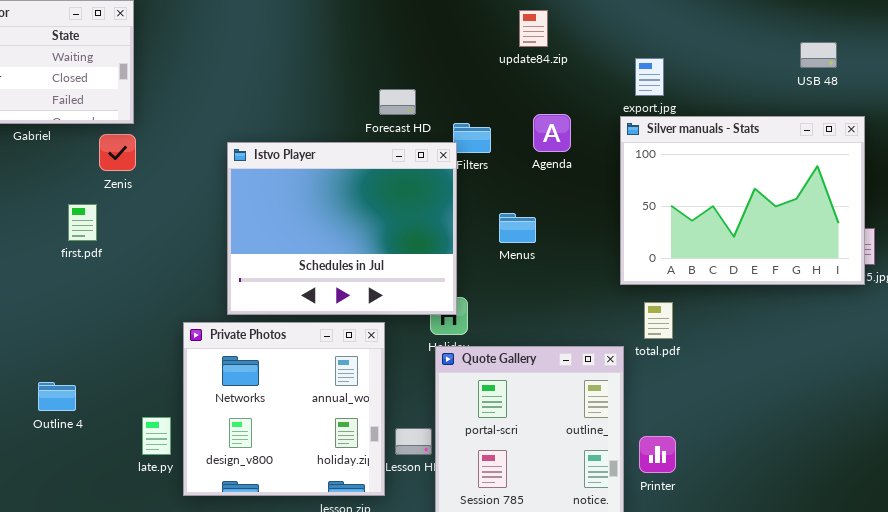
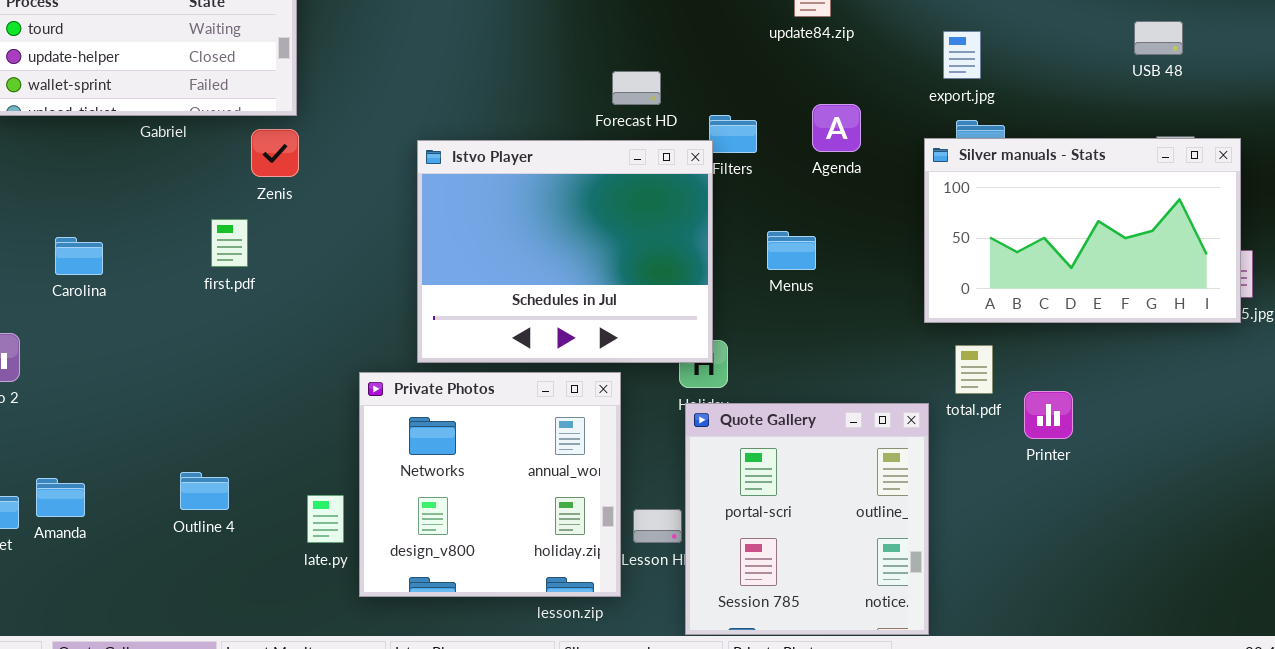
USB 48: [800,42,837,68] -> [1134,21,1183,55], moved
Silver manuals - Stats: [620,116,865,285] -> [924,138,1241,323], resized
Outline 4: [38,382,76,411] -> [180,472,229,510], moved
Printer: [639,436,676,473] -> [1024,391,1073,439], moved

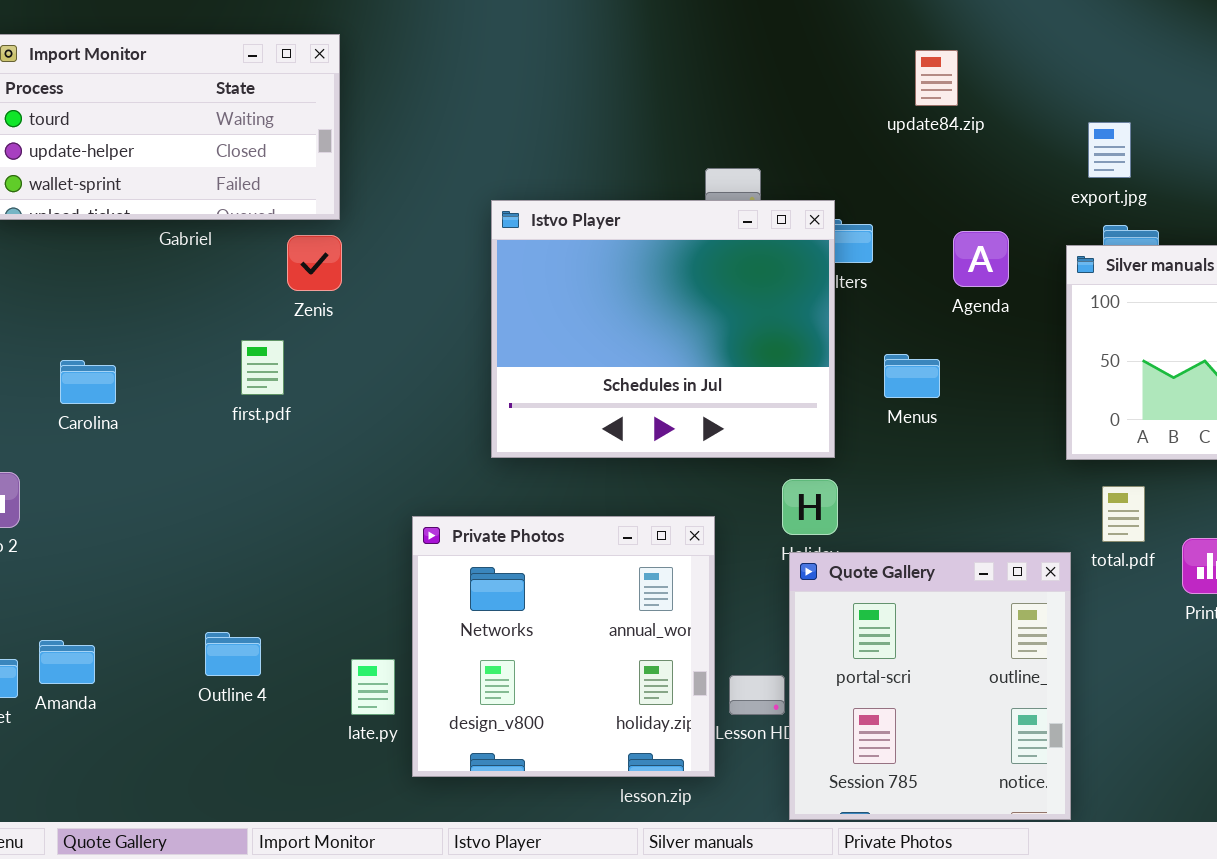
Agenda: [812,104,861,152] -> [953,231,1009,287], moved
Istvo Player: [417,140,713,363] -> [491,200,835,458], moved

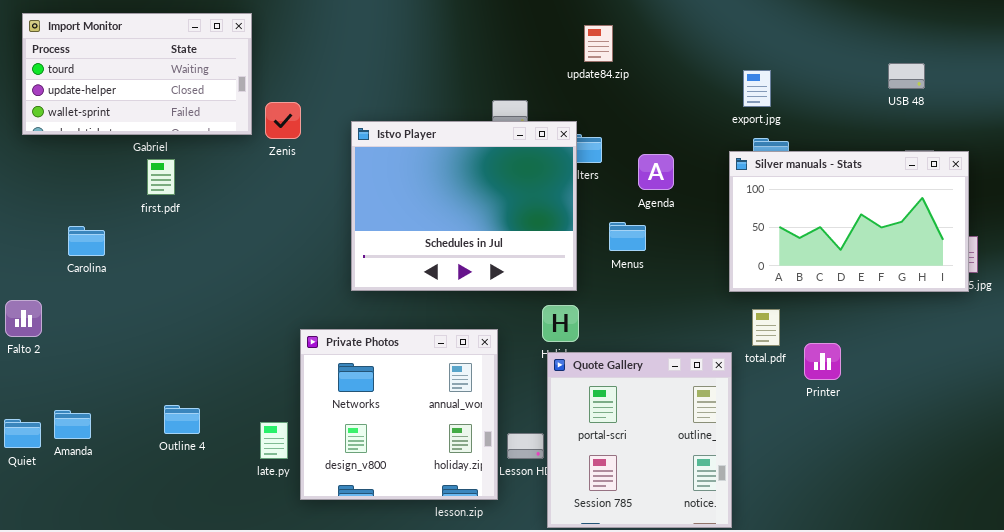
update84.zip: [915,50,958,106] -> [584,25,613,62], moved
Agenda: [953,231,1009,287] -> [638,154,674,190], moved
Zenis: [287,235,342,291] -> [265,102,301,139], moved
first.pdf: [241,340,284,395] -> [147,159,175,195], moved

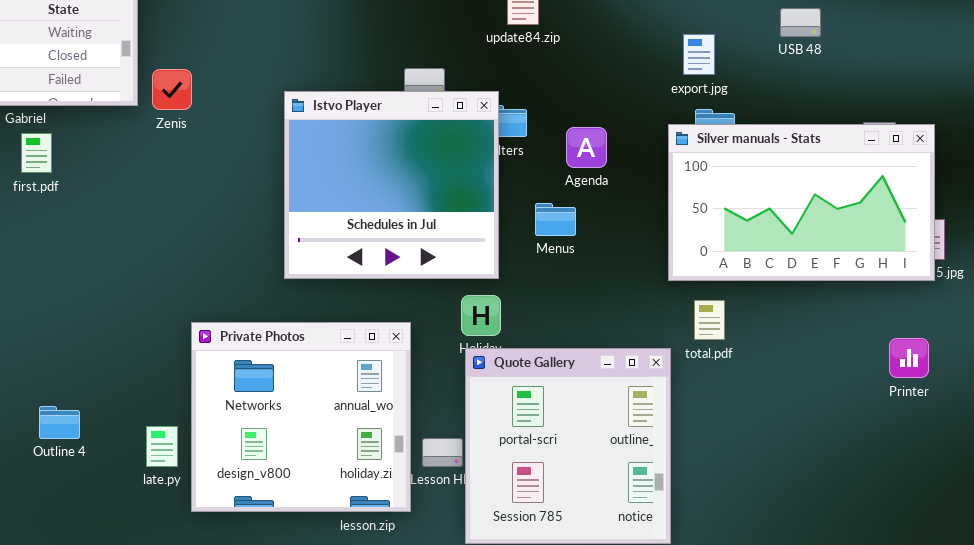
USB 48: [888,63,925,89] -> [780,8,821,37], moved
Istvo Player: [351,121,577,291] -> [284,91,499,279], resized
Printer: [804,343,841,380] -> [889,338,929,378], moved

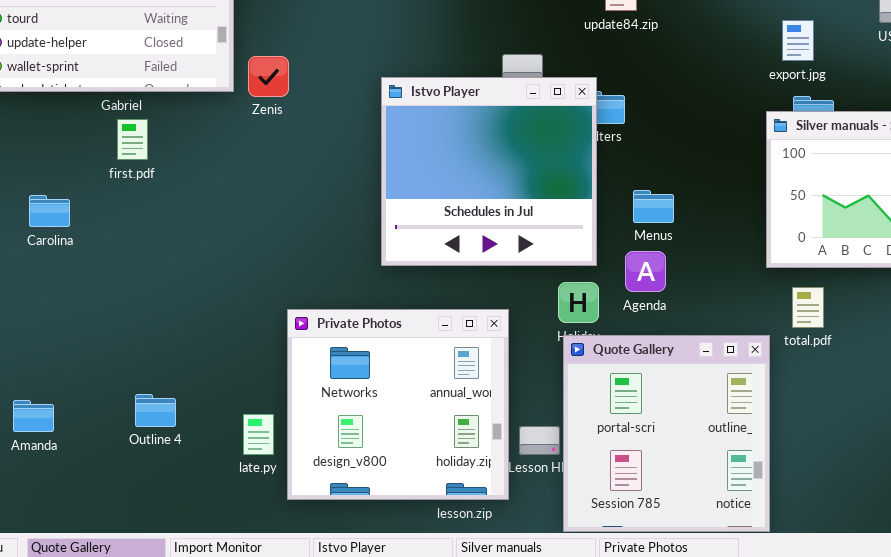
Agenda: [566,127,607,168] -> [625,251,666,292], moved

